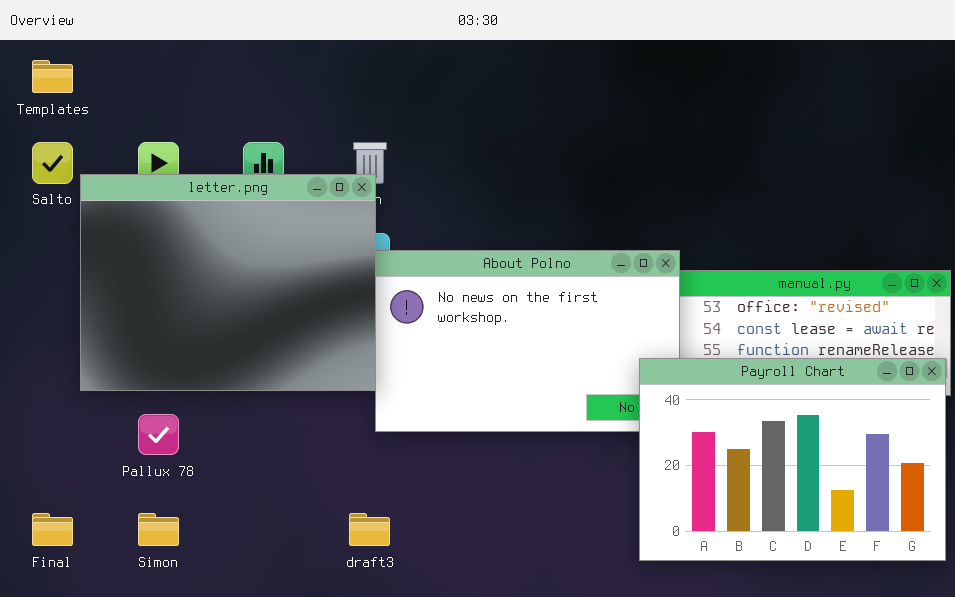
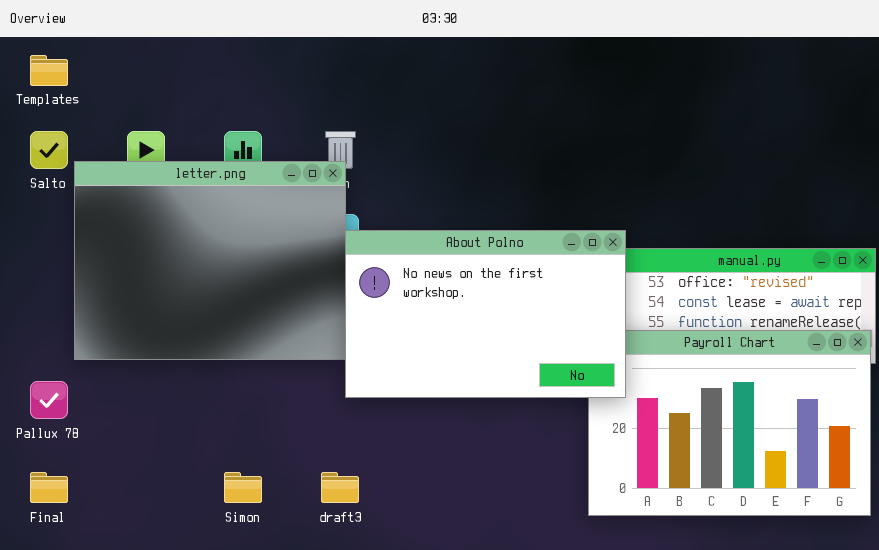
About Polno: [375,250,680,432] -> [345,230,626,398], raised
Pallux 78: [138,414,179,455] -> [30,381,68,419], moved
Simon: [138,513,179,546] -> [224,472,262,503], moved

